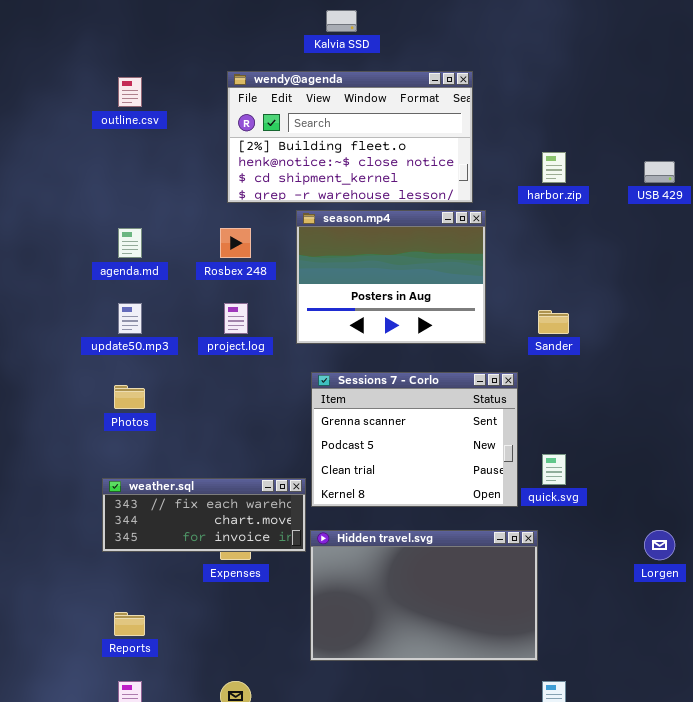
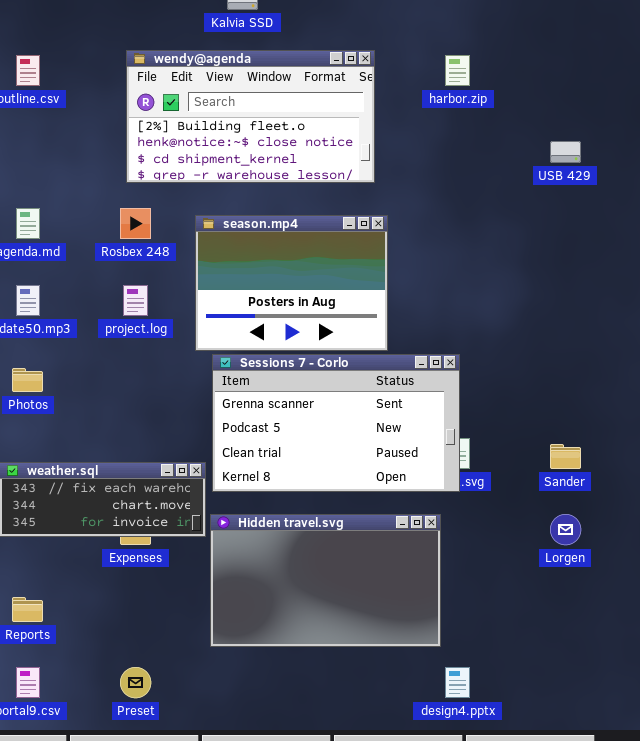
harbor.zip: [542,152,566,183] -> [445,55,470,86], moved
season.mp4: [296,210,486,344] -> [195,215,388,351], moved
Sander: [538,310,569,334] -> [550,444,581,469], moved
Sessions 7 - Corlo: [311,372,518,507] -> [212,354,460,492], resized

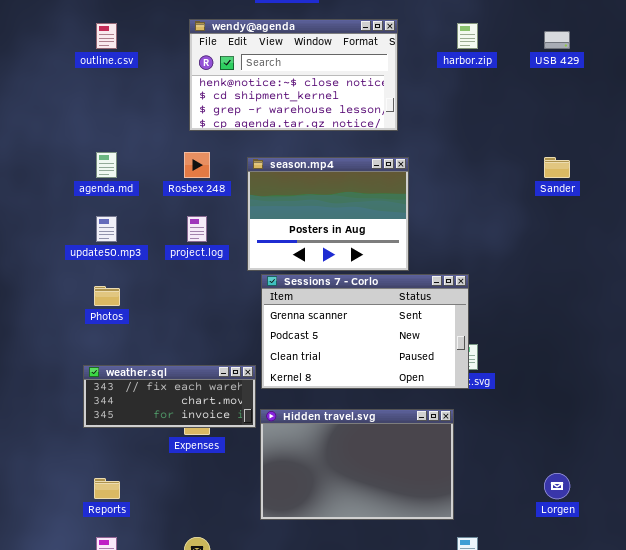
wendy@agenda: [126,50,375,183] -> [189,19,398,131], scrolled down 1 row
USB 429: [550,141,581,163] -> [544,31,570,49], moved
Sander: [550,444,581,469] -> [544,157,570,178], moved
Lorgen: [550,514,581,545] -> [544,473,570,499], moved

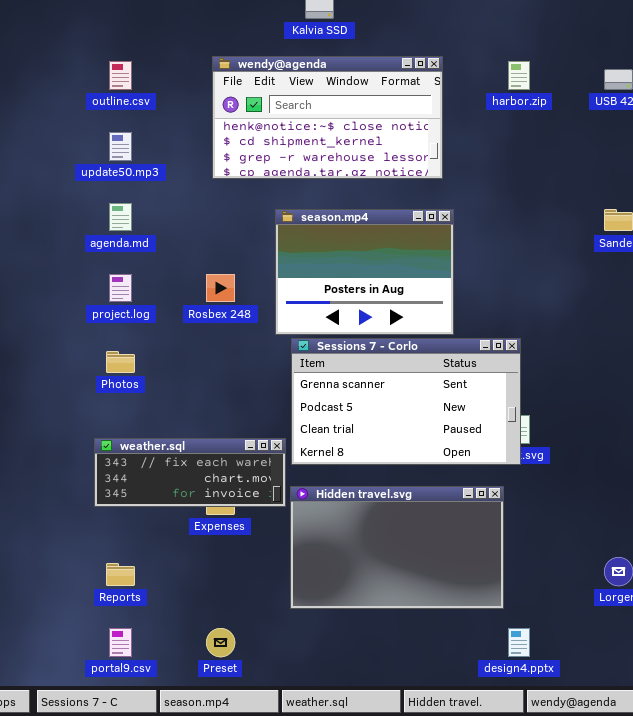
Rosbex 248: [184,152,210,178] -> [206,274,235,302], moved
update50.mp3: [96,216,117,242] -> [109,132,132,161], moved
project.log: [187,216,207,242] -> [109,274,132,302], moved

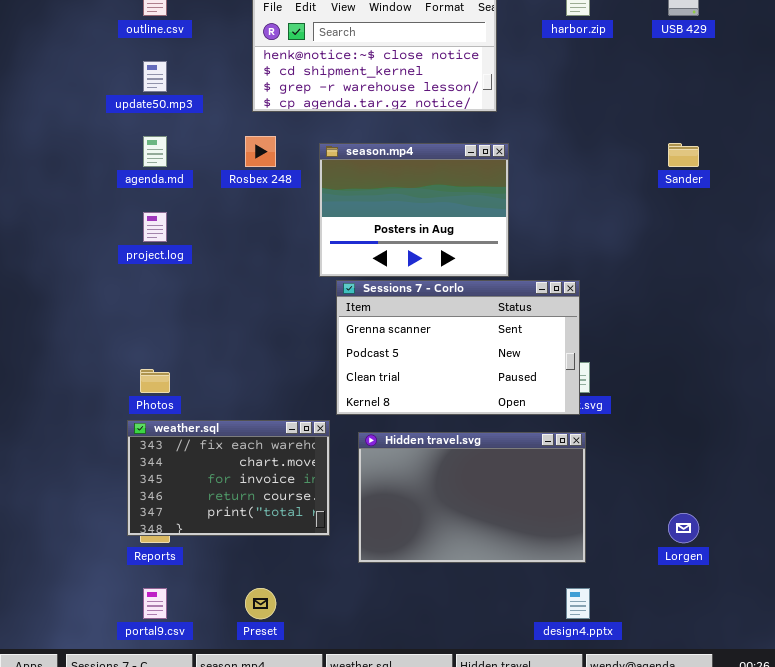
Rosbex 248: [206,274,235,302] -> [245,136,276,167], moved
Photos: [106,351,135,373] -> [140,369,170,393], moved
weather.sql: [94,438,286,507] -> [127,420,330,536], moved, resized
Hidden travel.svg: [290,486,504,609] -> [358,432,586,563], moved

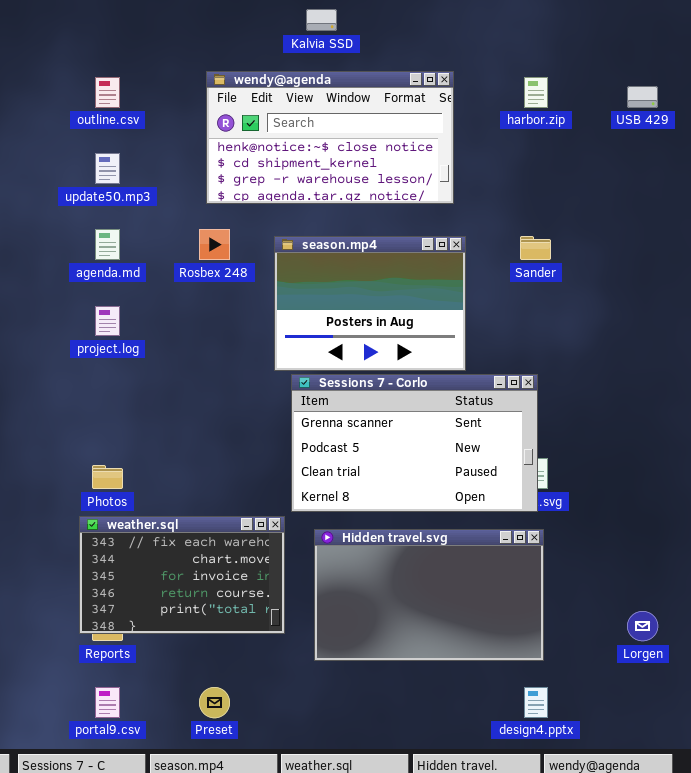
Sander: [668,143,699,167] -> [520,236,551,260], moved

